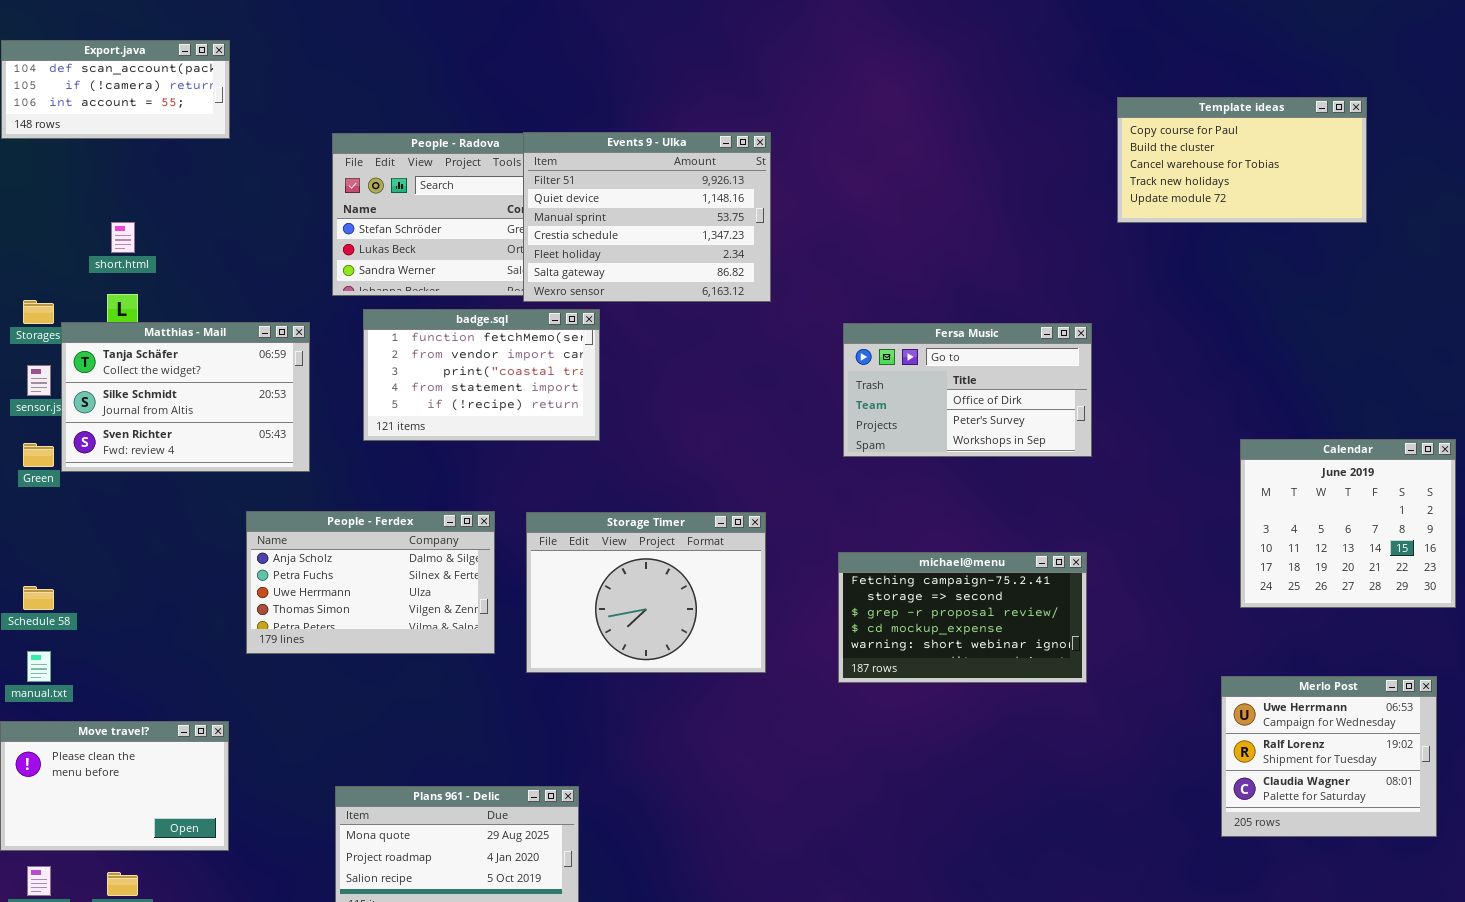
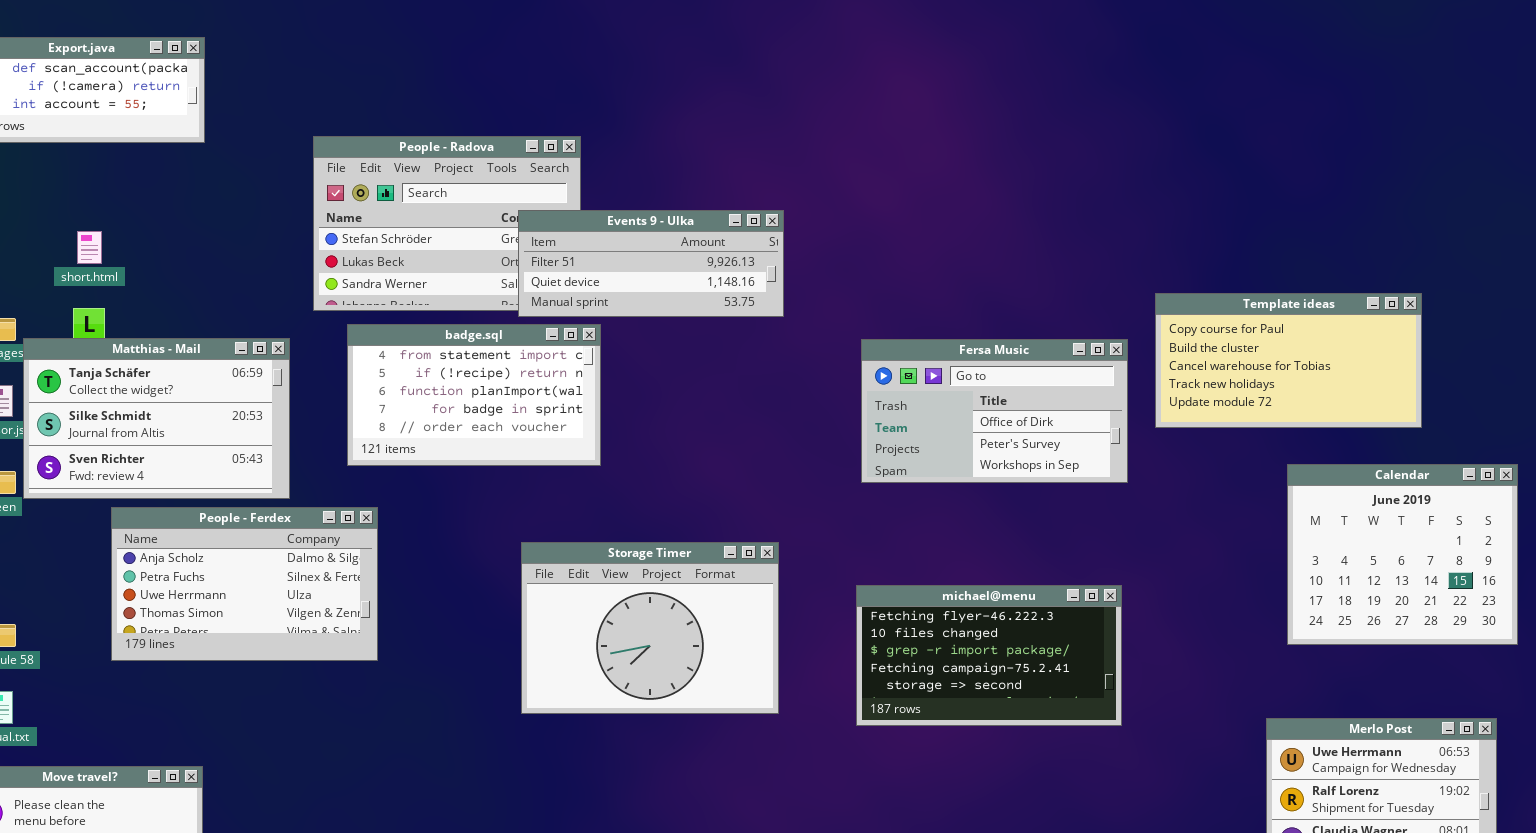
Template ideas: [1117,97,1367,223] -> [1155,293,1422,428], moved
Events 9 - Ulka: [523,132,771,302] -> [518,210,784,317], resized
badge.sql: [363,309,600,441] -> [347,324,601,466], scrolled down 3 rows
People - Ferdex: [246,511,495,654] -> [111,507,378,661], moved
michael@menu: [838,552,1087,683] -> [856,585,1122,726], scrolled up 3 rows

